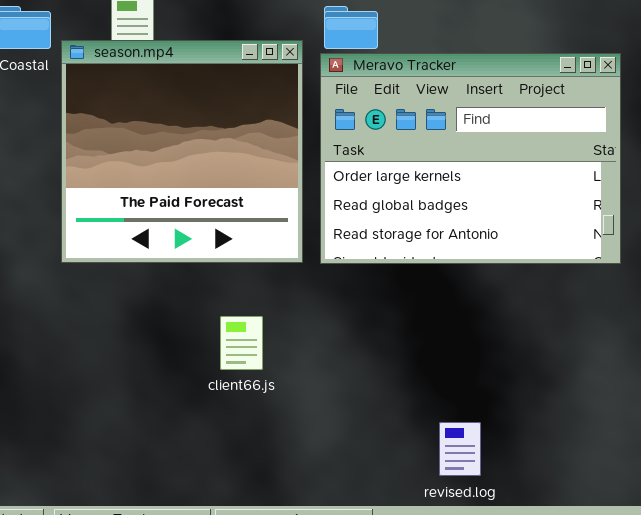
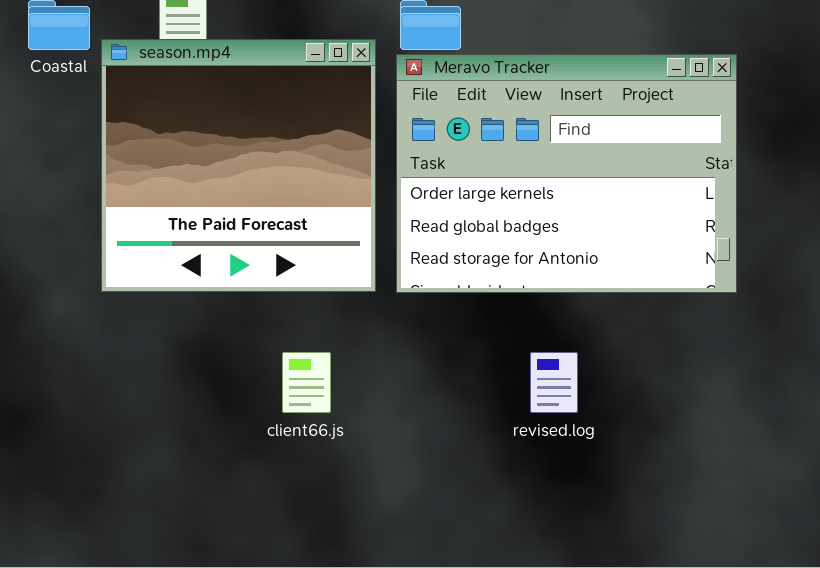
revised.log: [439,422,481,476] -> [530,352,578,413], moved

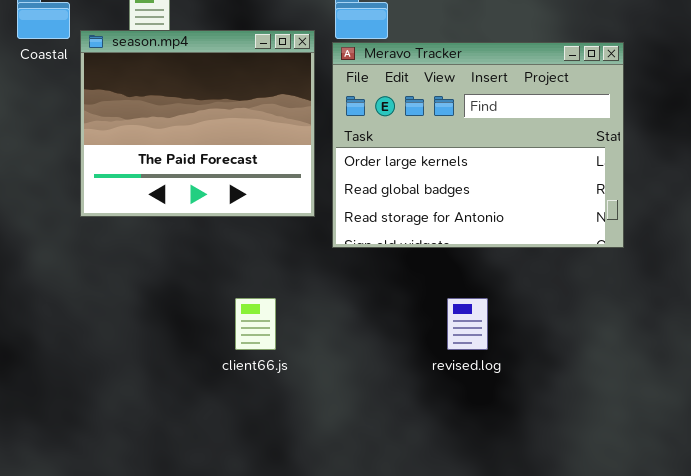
season.mp4: [101,39,376,292] -> [80,30,315,217], resized

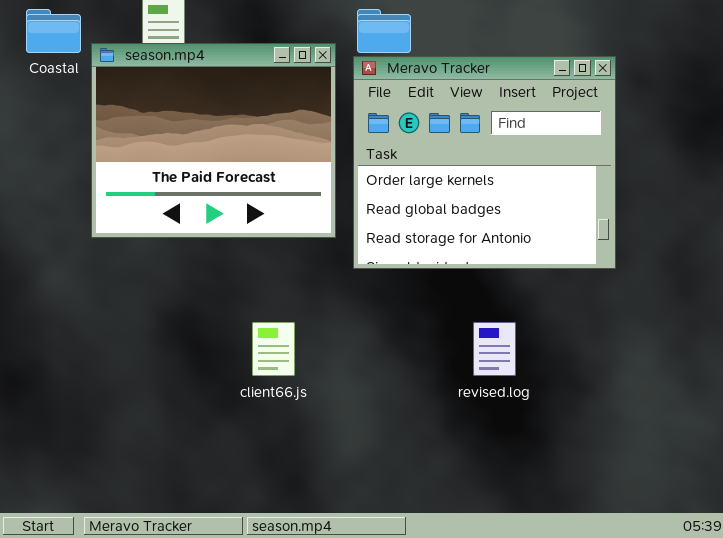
Meravo Tracker: [332,42,624,248] -> [353,56,616,269], resized

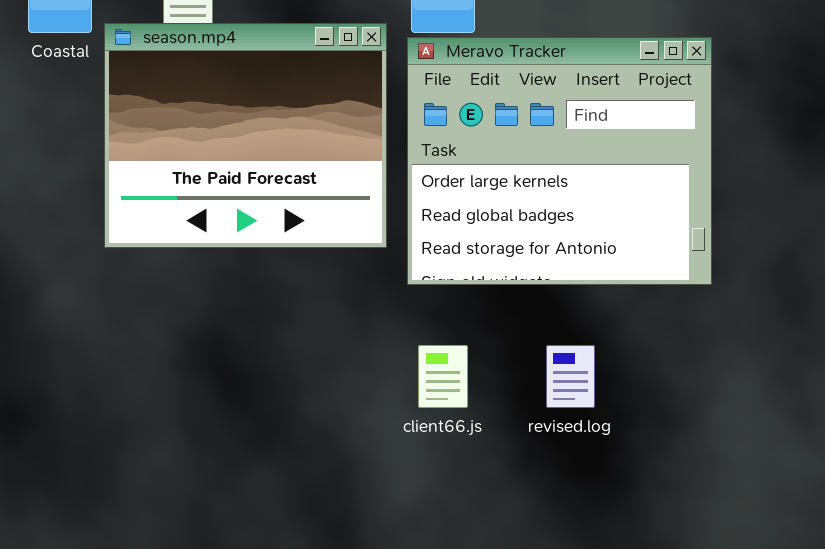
client66.js: [252,322,295,376] -> [418,345,468,408], moved

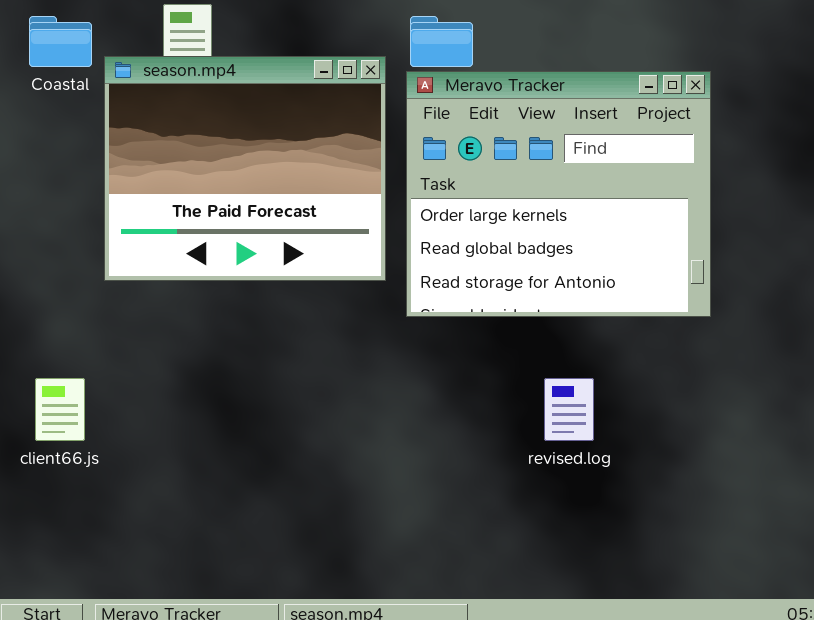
client66.js: [418,345,468,408] -> [35,378,85,441], moved

